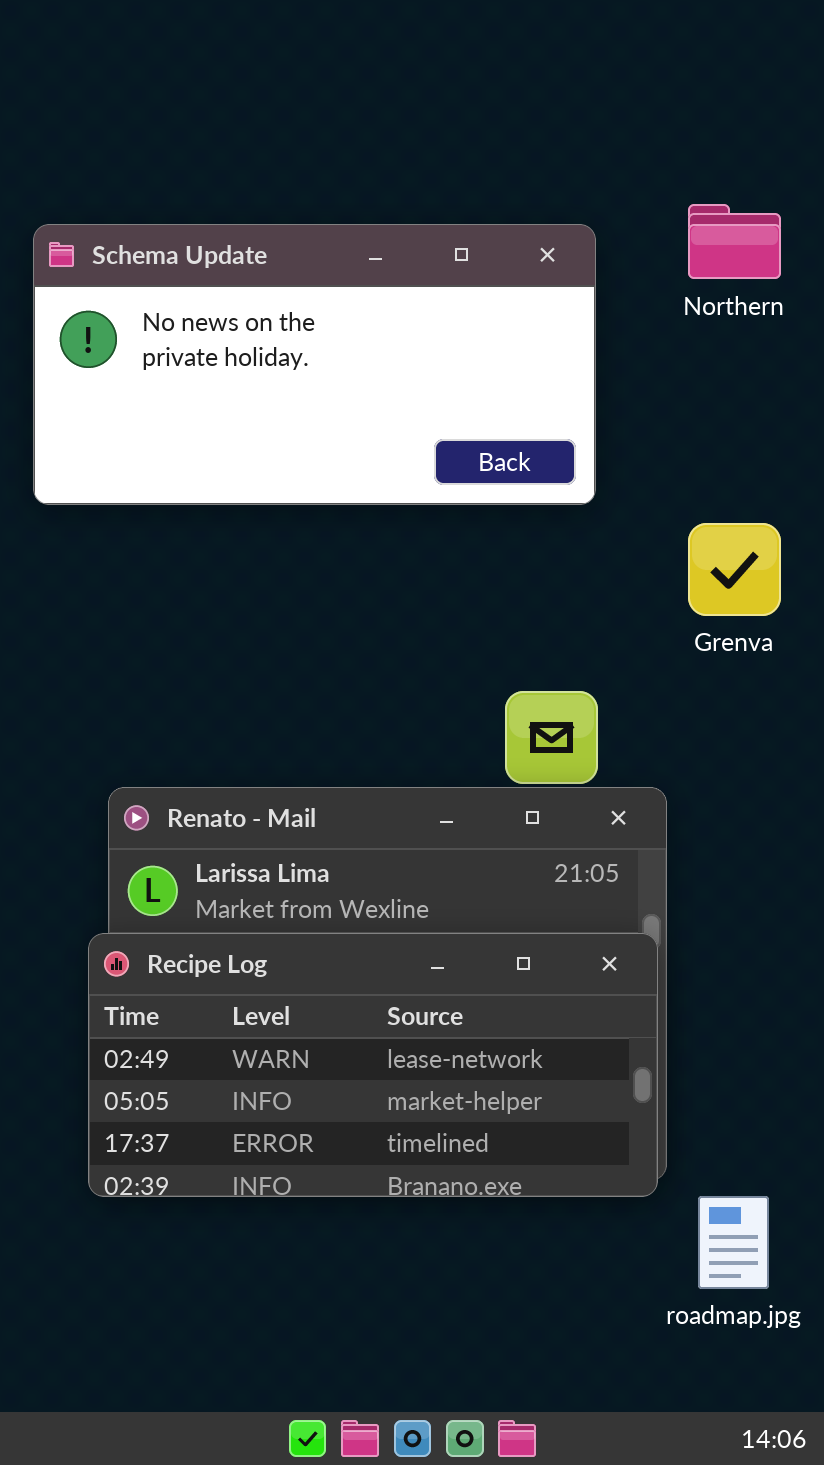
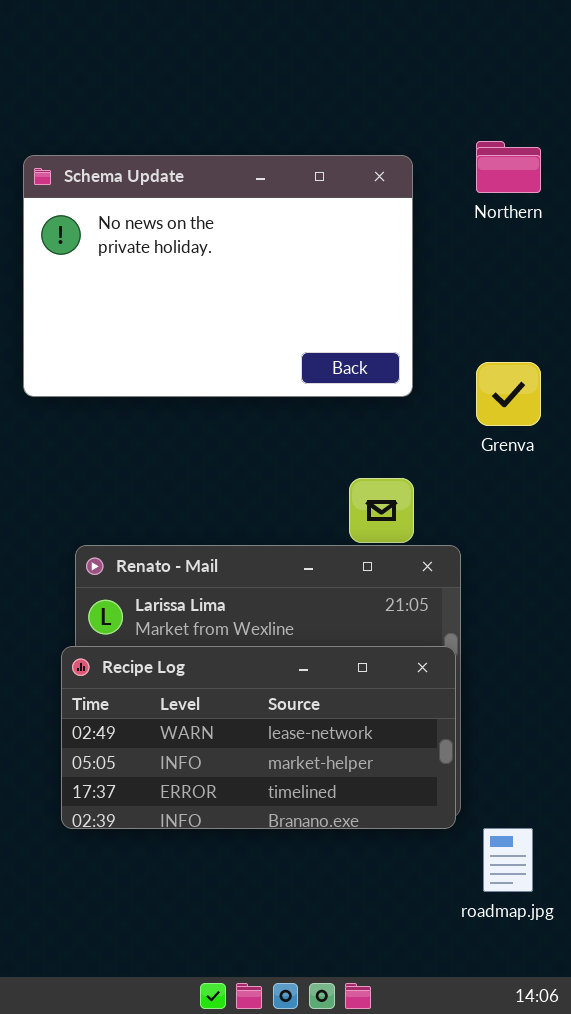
Schema Update: [33,224,596,505] -> [23,155,413,397], resized

